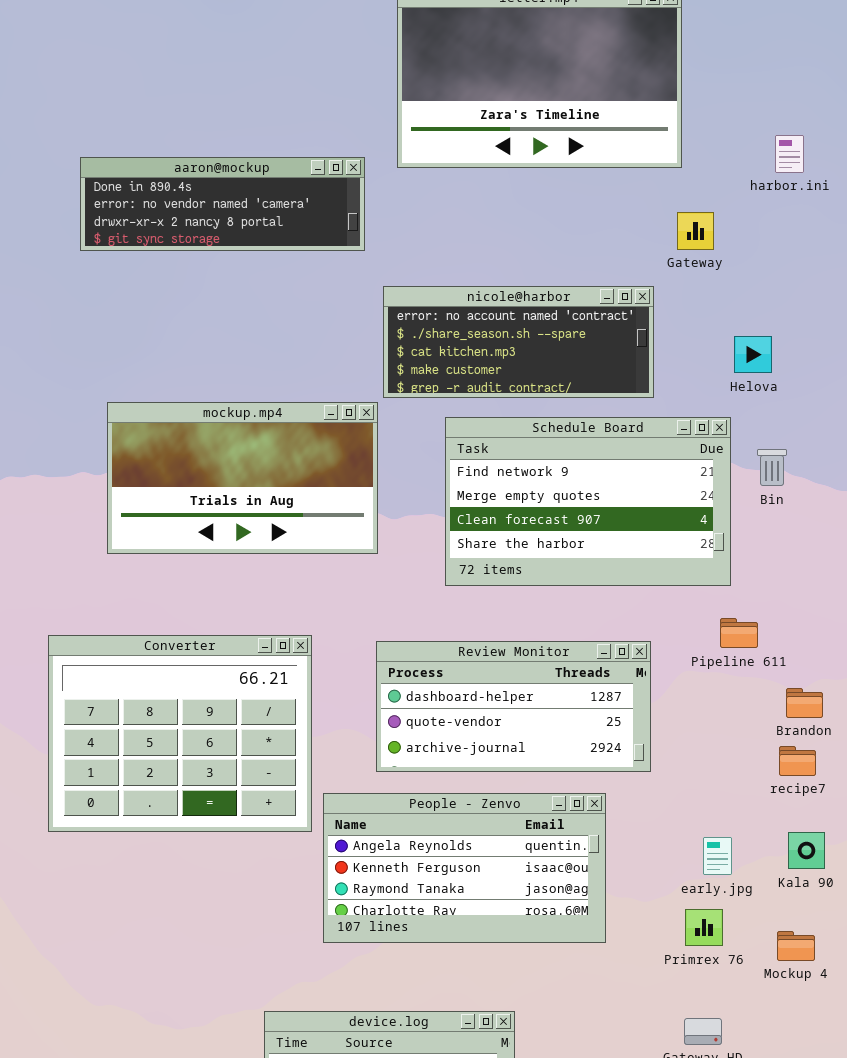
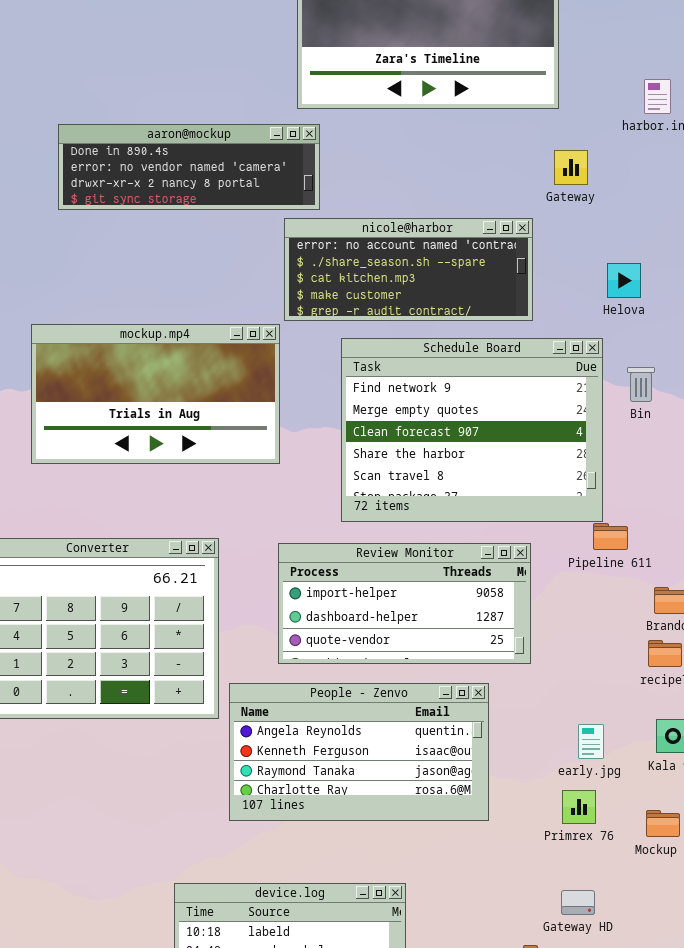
aaron@mockup: [80,157,365,251] -> [58,124,320,210], moved
Schedule Board: [445,417,731,586] -> [341,338,603,522], resized
Review Monitor: [376,641,651,772] -> [278,543,531,664], scrolled up 1 row

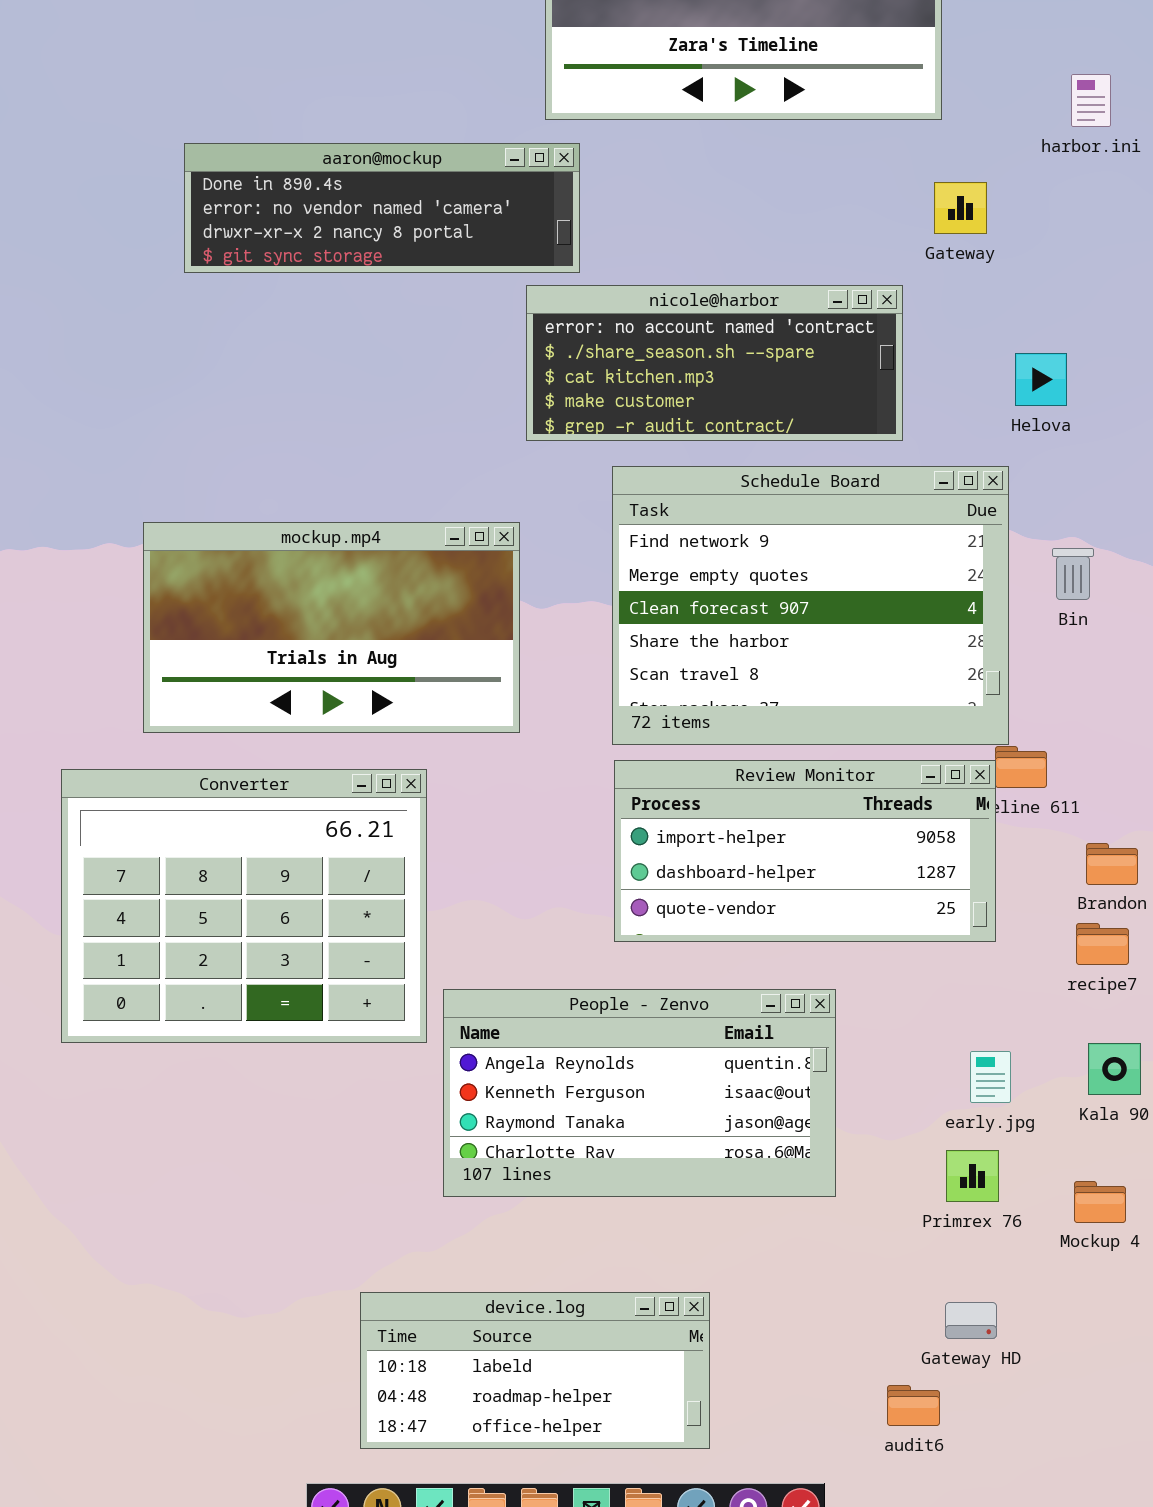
mockup.mp4: [31,324,280,464] -> [143,522,520,733], moved
Bin: [627,367,655,402] -> [1052,548,1094,600], moved
Review Monitor: [278,543,531,664] -> [614,760,996,942], moved

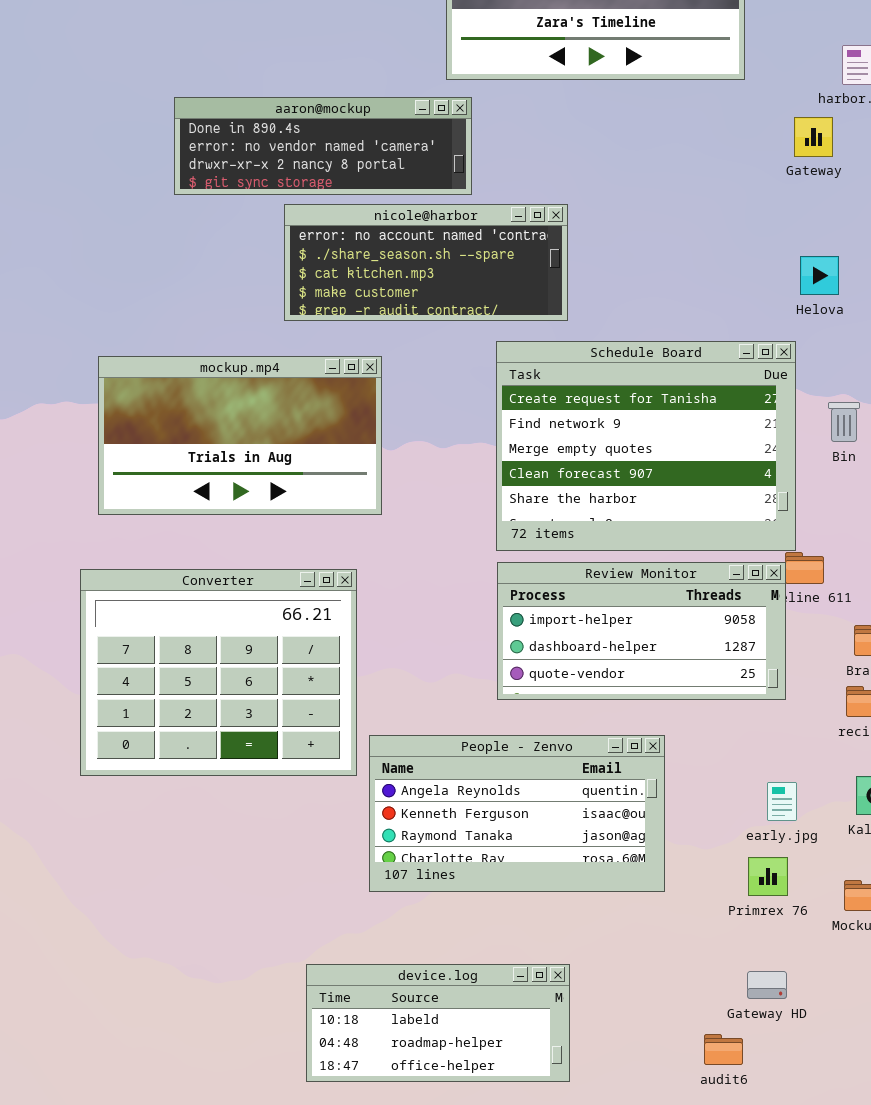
Gateway: [934,182,987,234] -> [794,117,833,157], moved
nicole@harbor: [526,285,903,441] -> [284,204,568,321], moved
Schedule Board: [612,466,1009,745] -> [496,341,796,551], scrolled up 1 row
mockup.mp4: [143,522,520,733] -> [98,356,382,515], moved

